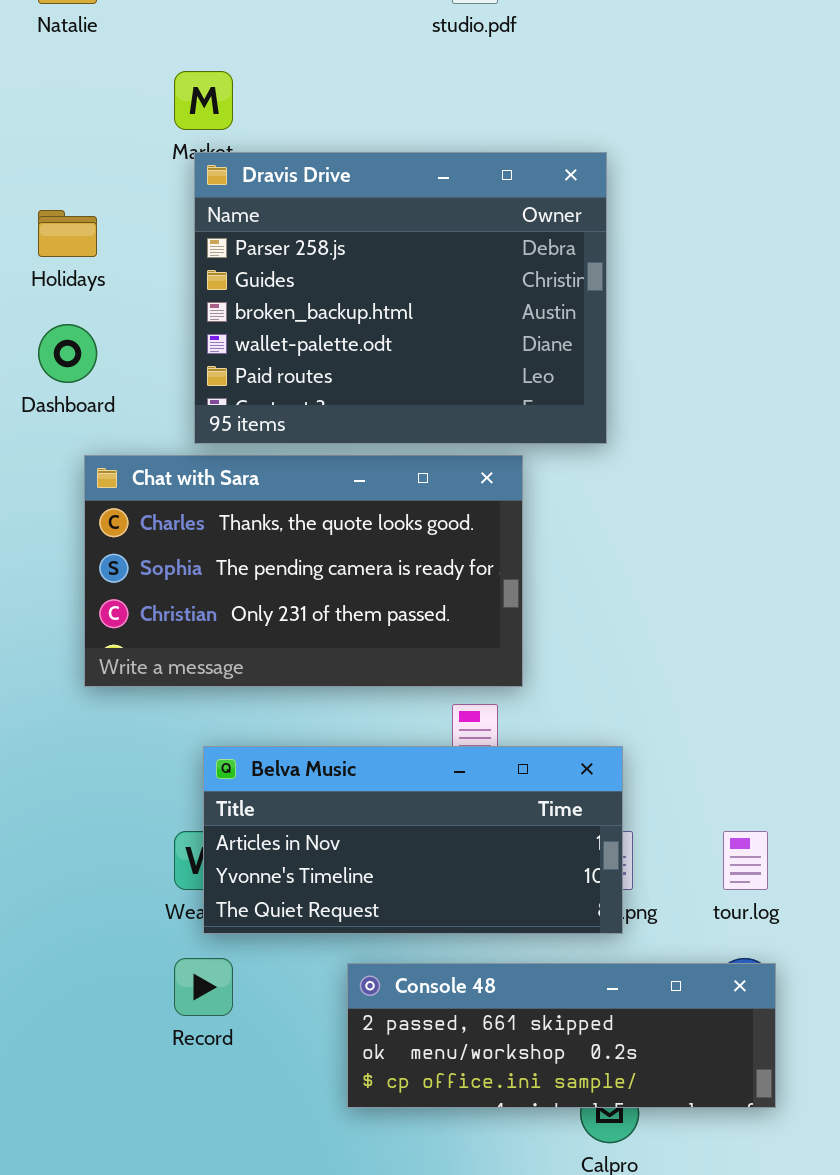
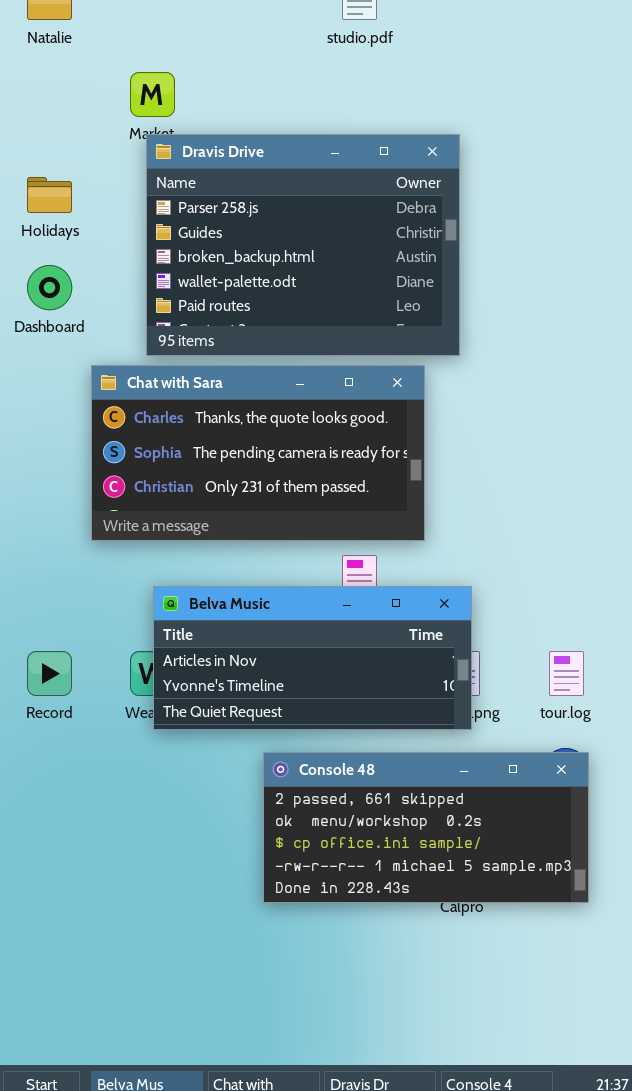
Chat with Sara: [84,455,523,687] -> [91,365,425,541], moved
Record: [174,958,233,1016] -> [27,651,72,696], moved
Console 48: [347,963,776,1108] -> [263,752,589,903], resized

